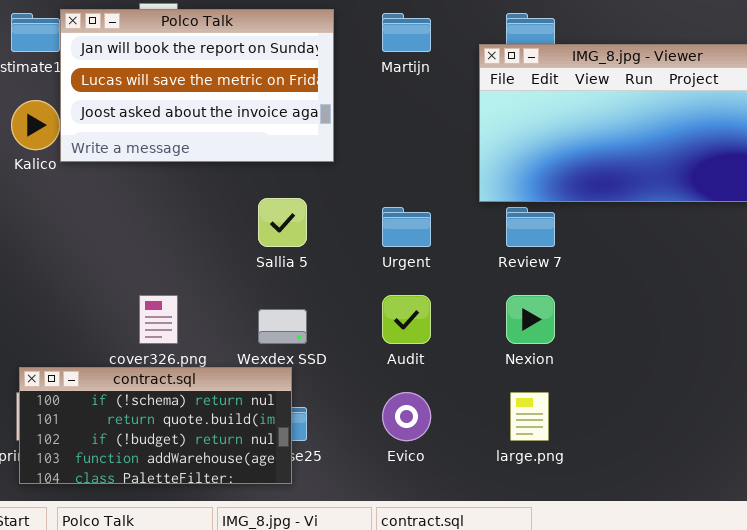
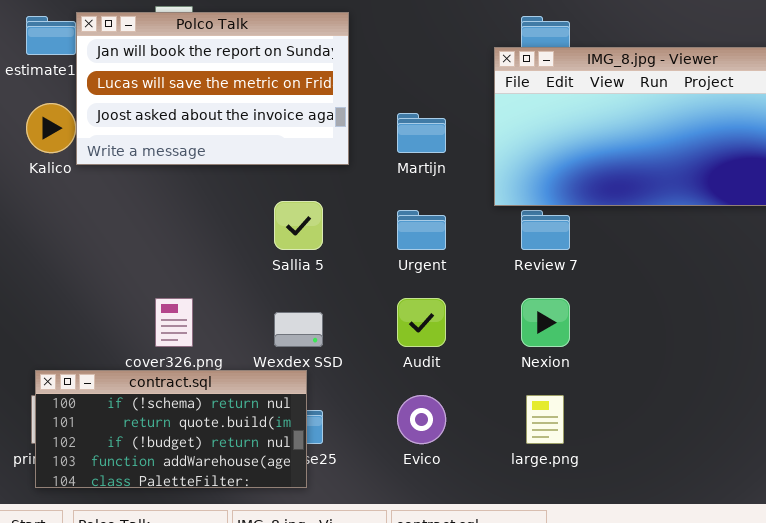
Martijn: [382,13,431,52] -> [397,113,446,153], moved

